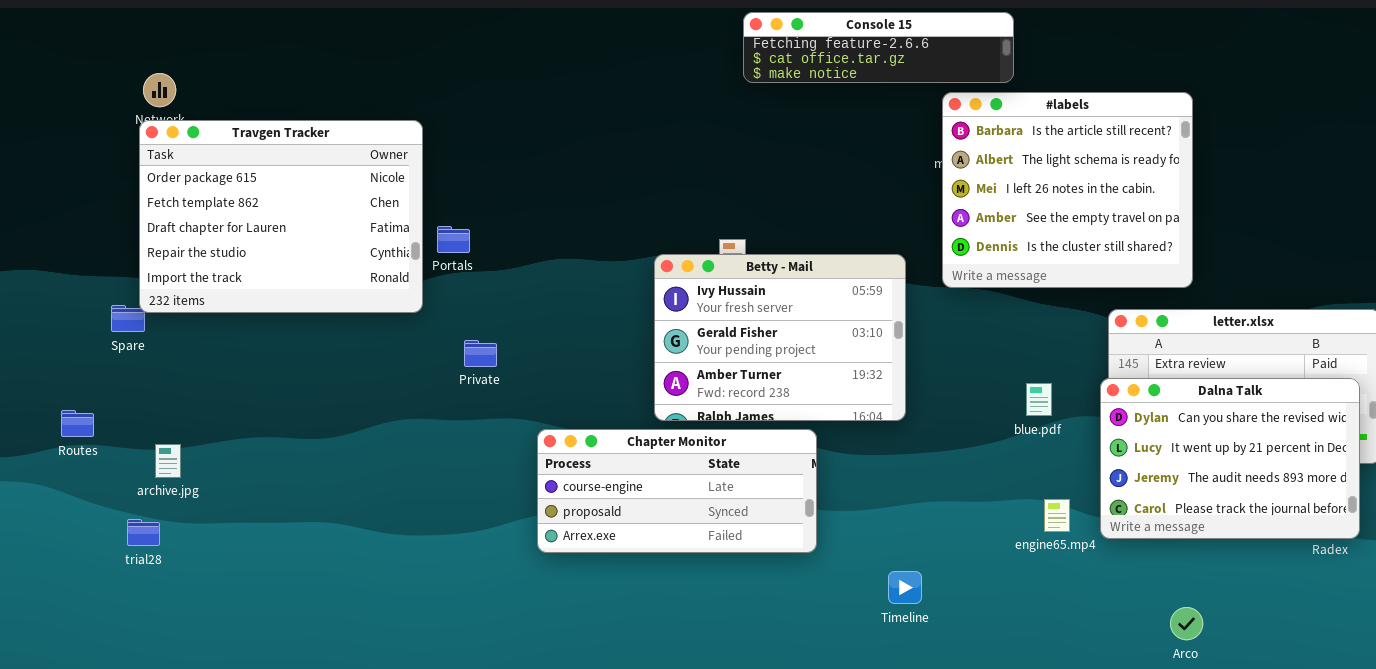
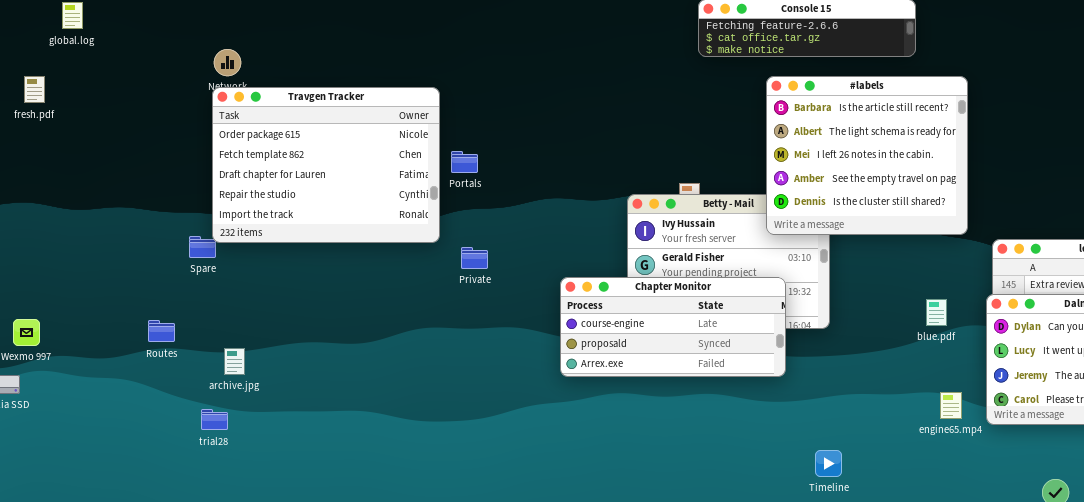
#labels: [942,92,1193,288] -> [766,76,968,235], moved
Portals: [437,226,470,253] -> [451,151,478,173], moved
Private: [464,340,497,367] -> [461,247,488,269], moved
Chapter Monitor: [537,429,817,553] -> [560,277,786,377], moved

